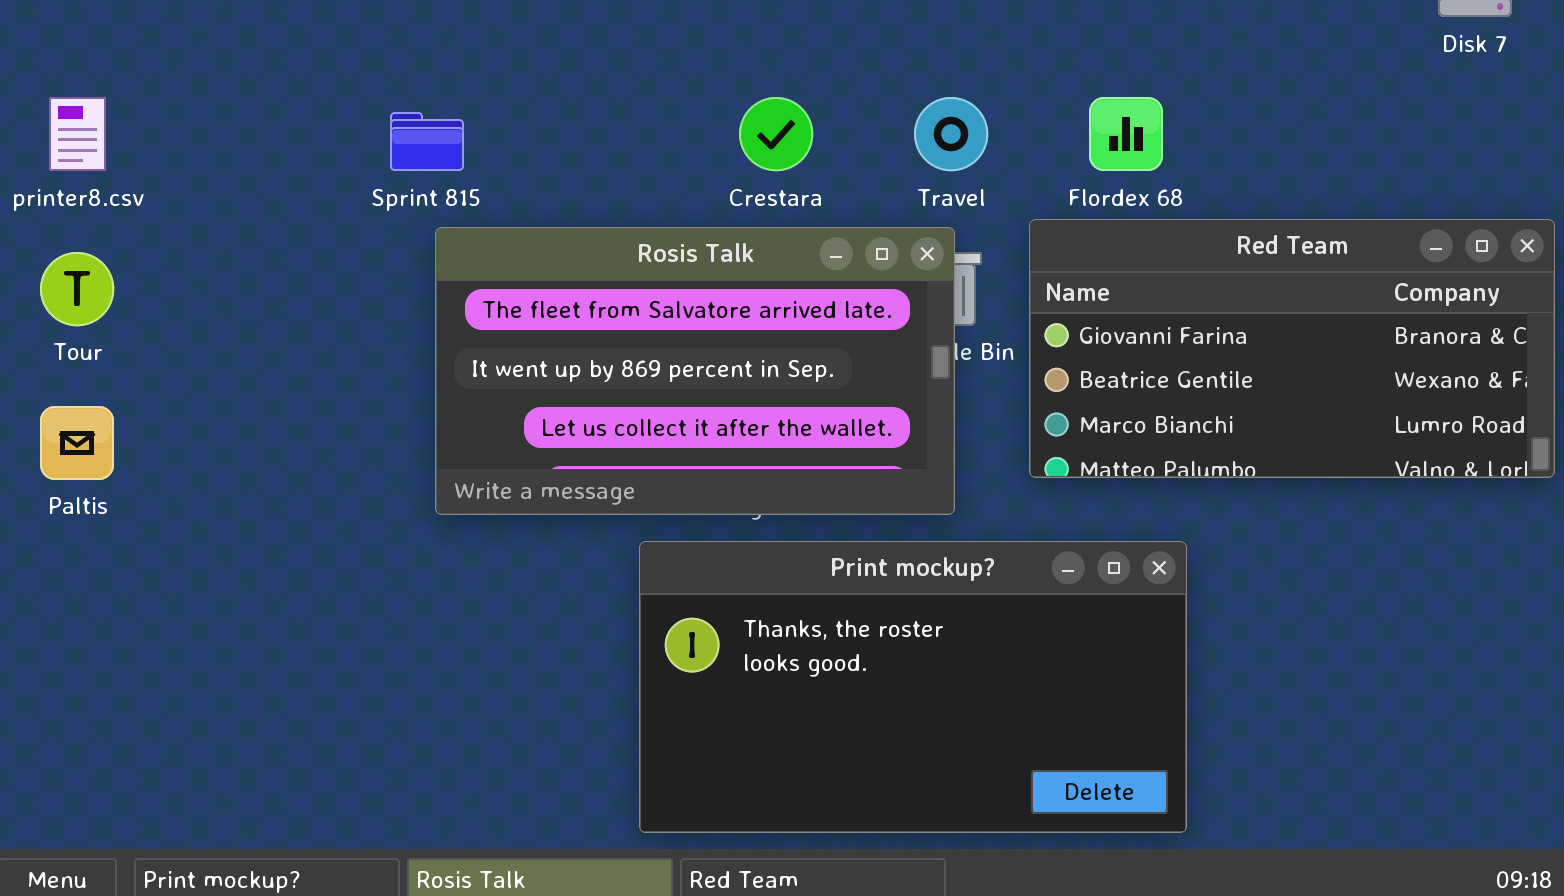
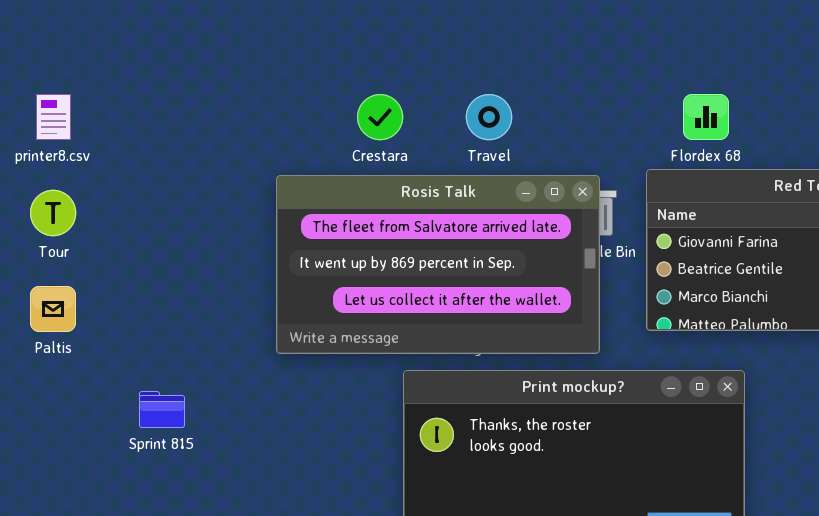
Crestara: [739,97,813,171] -> [357,94,403,140], moved
Travel: [914,97,988,171] -> [466,94,512,140], moved
Sprint 815: [390,112,464,171] -> [139,391,185,428], moved

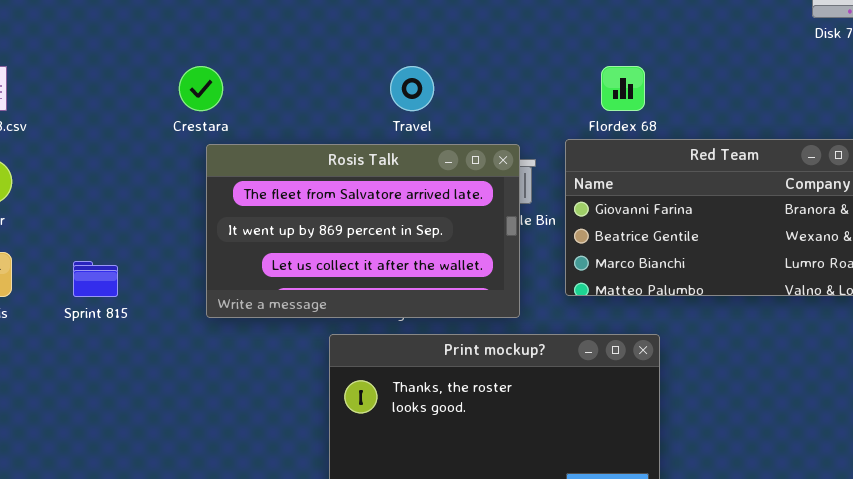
Crestara: [357,94,403,140] -> [179,66,223,111], moved
Sprint 815: [139,391,185,428] -> [73,261,118,297], moved

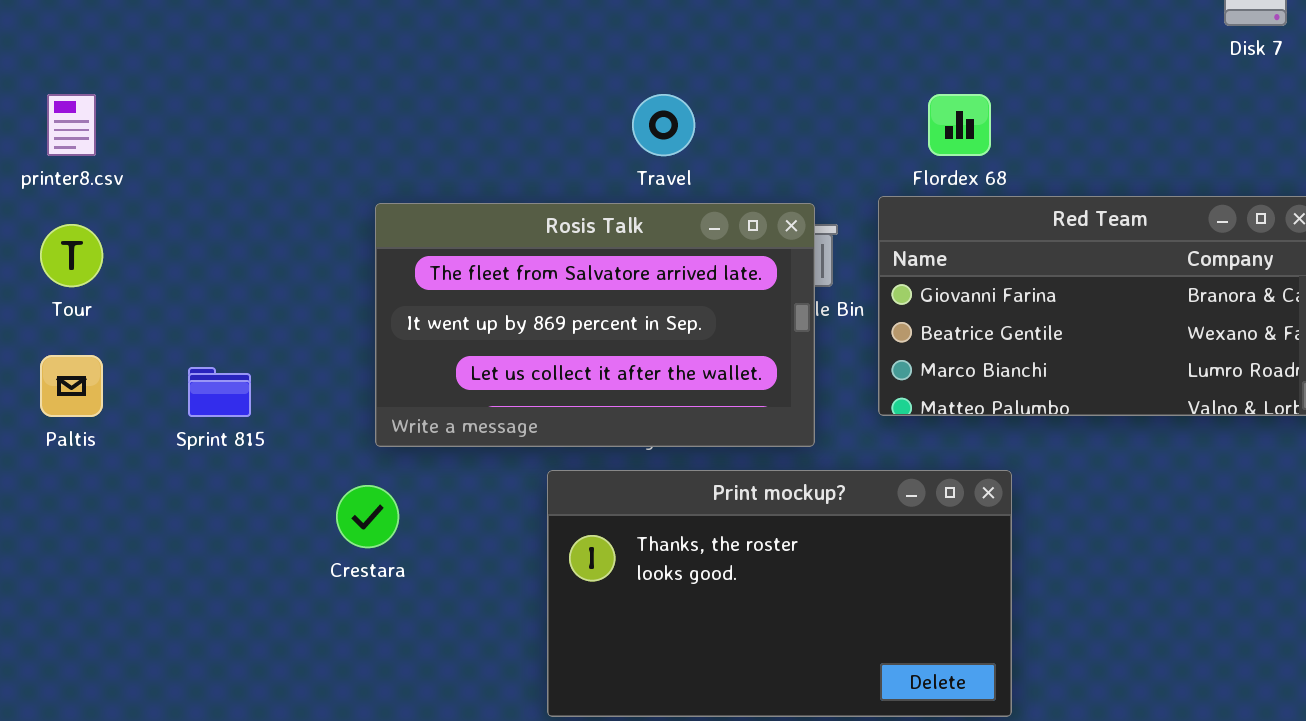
Crestara: [179,66,223,111] -> [336,485,399,548], moved

